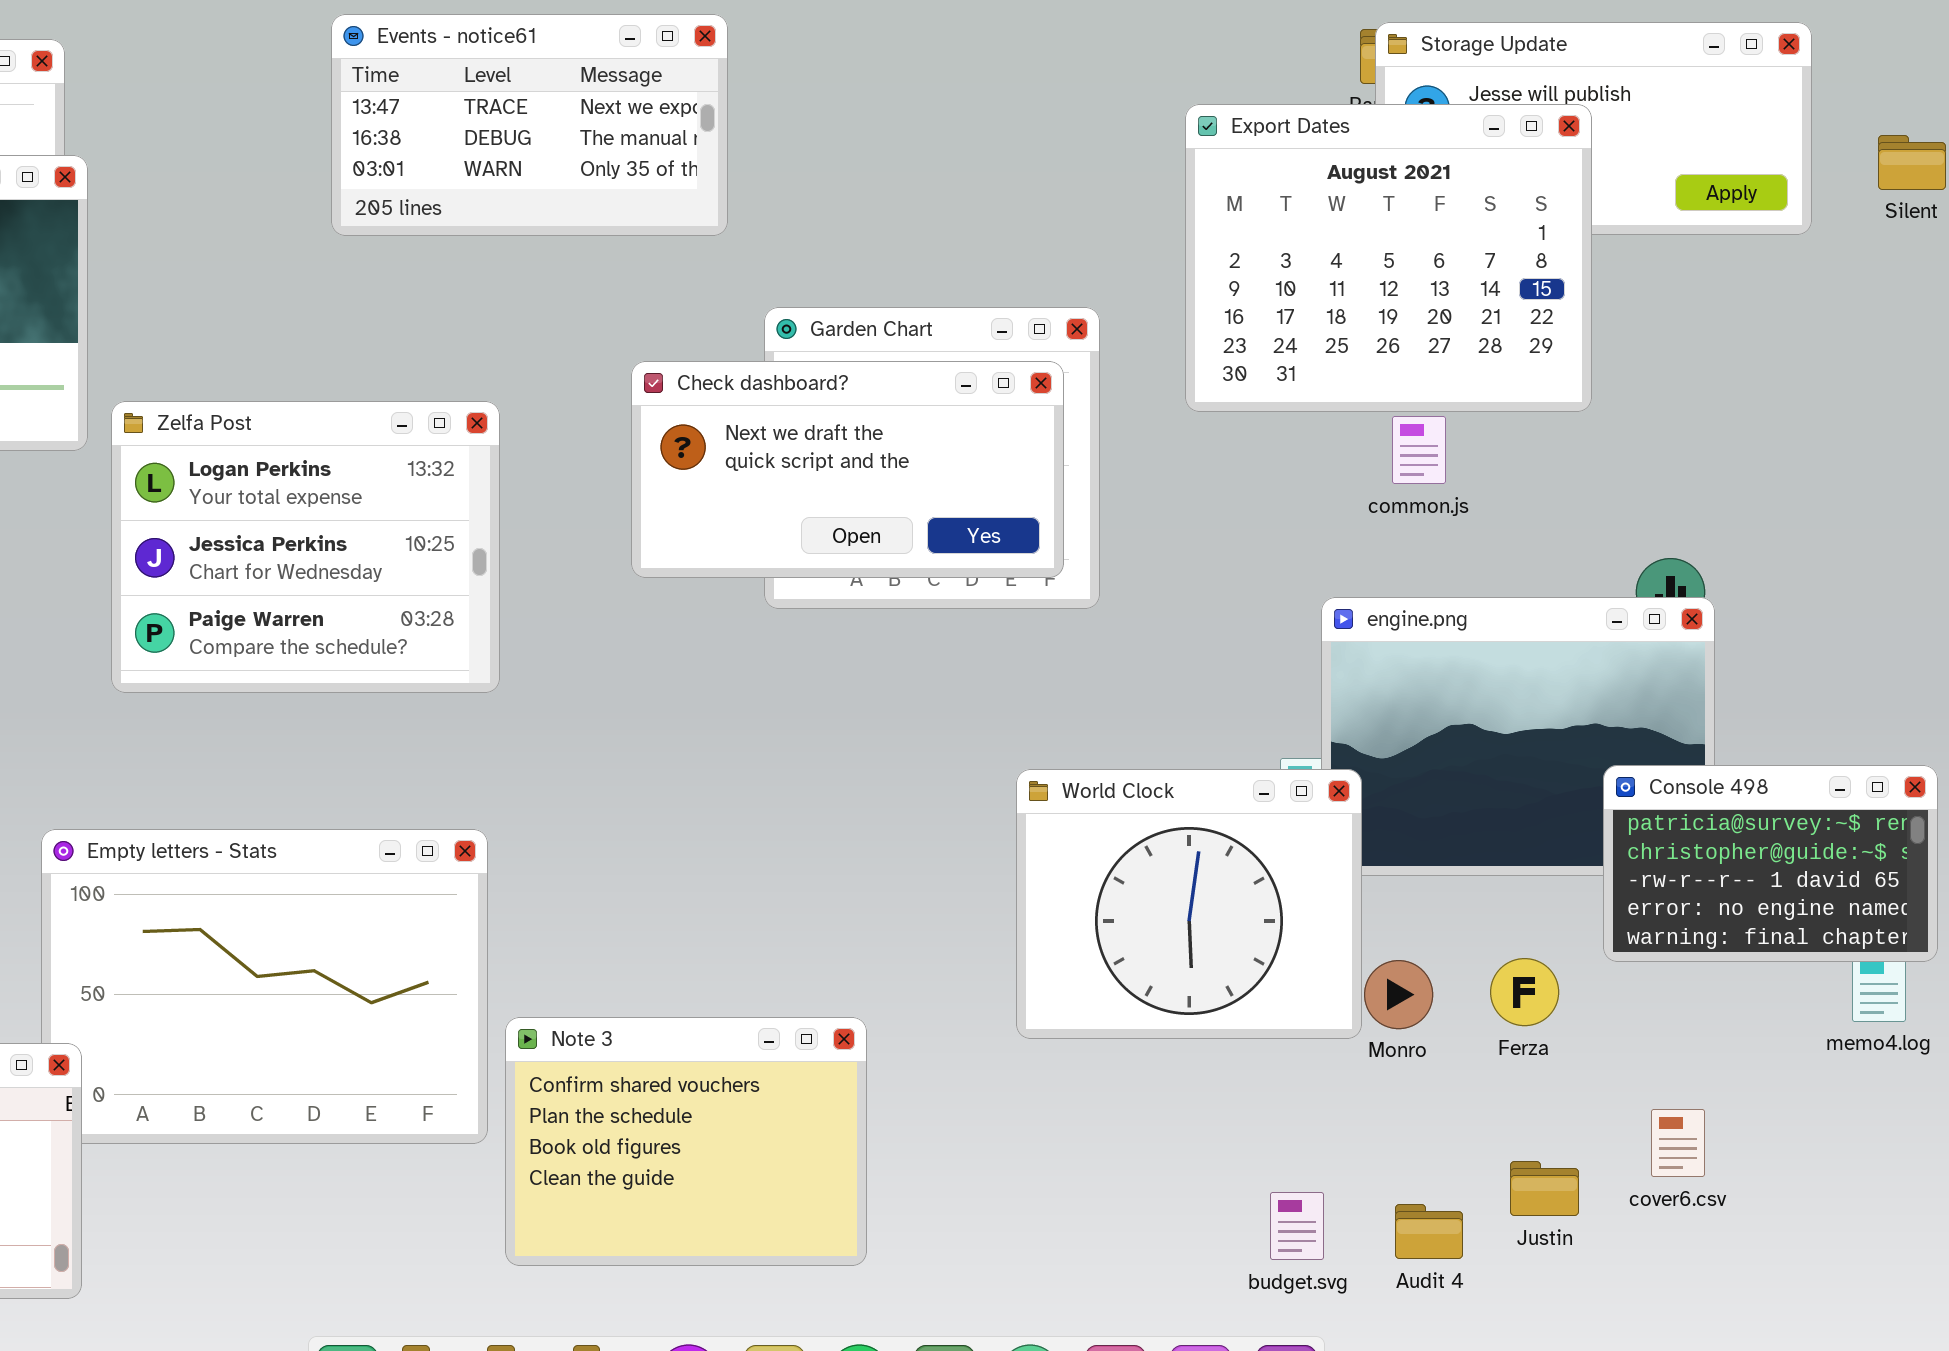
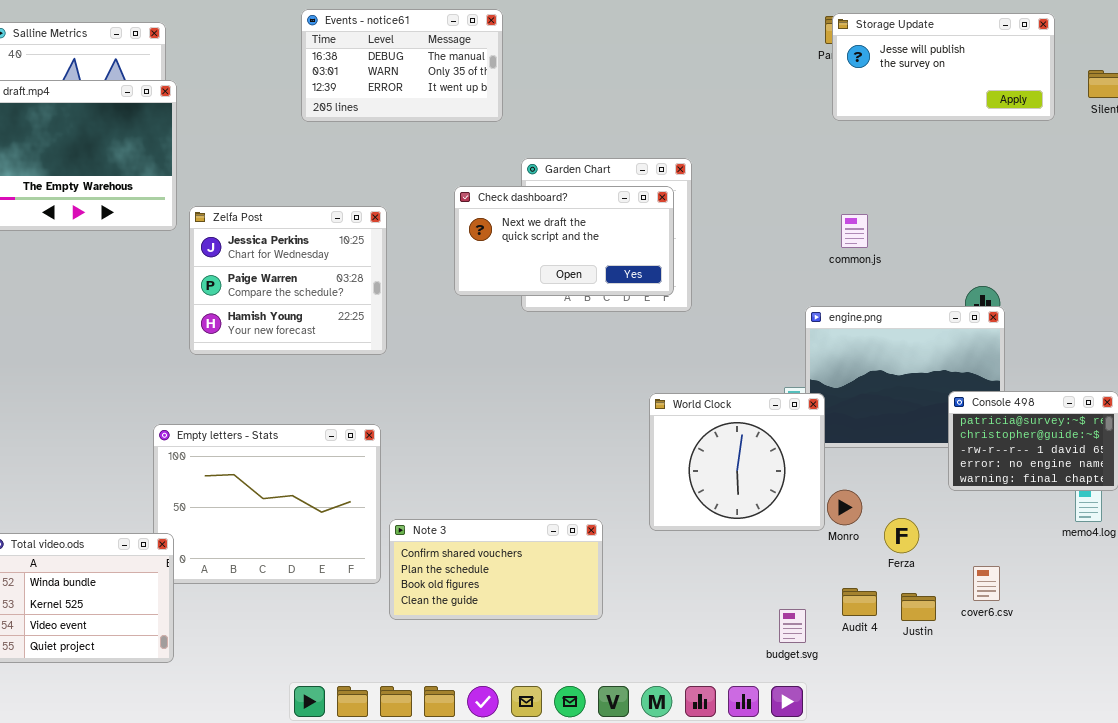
Events - notice61: [331,14,728,236] -> [301,9,503,122], scrolled down 1 row
Export Dates: [1185,104,1592,412] -> none, closed
Zelfa Post: [111,401,500,693] -> [189,206,387,355], scrolled down 1 row
Ferza: [1490,958,1559,1026] -> [884,518,919,553], moved
Note 3: [505,1017,867,1266] -> [389,519,603,620], resized
Audit 4: [1395,1204,1463,1259] -> [842,588,877,616], moved

